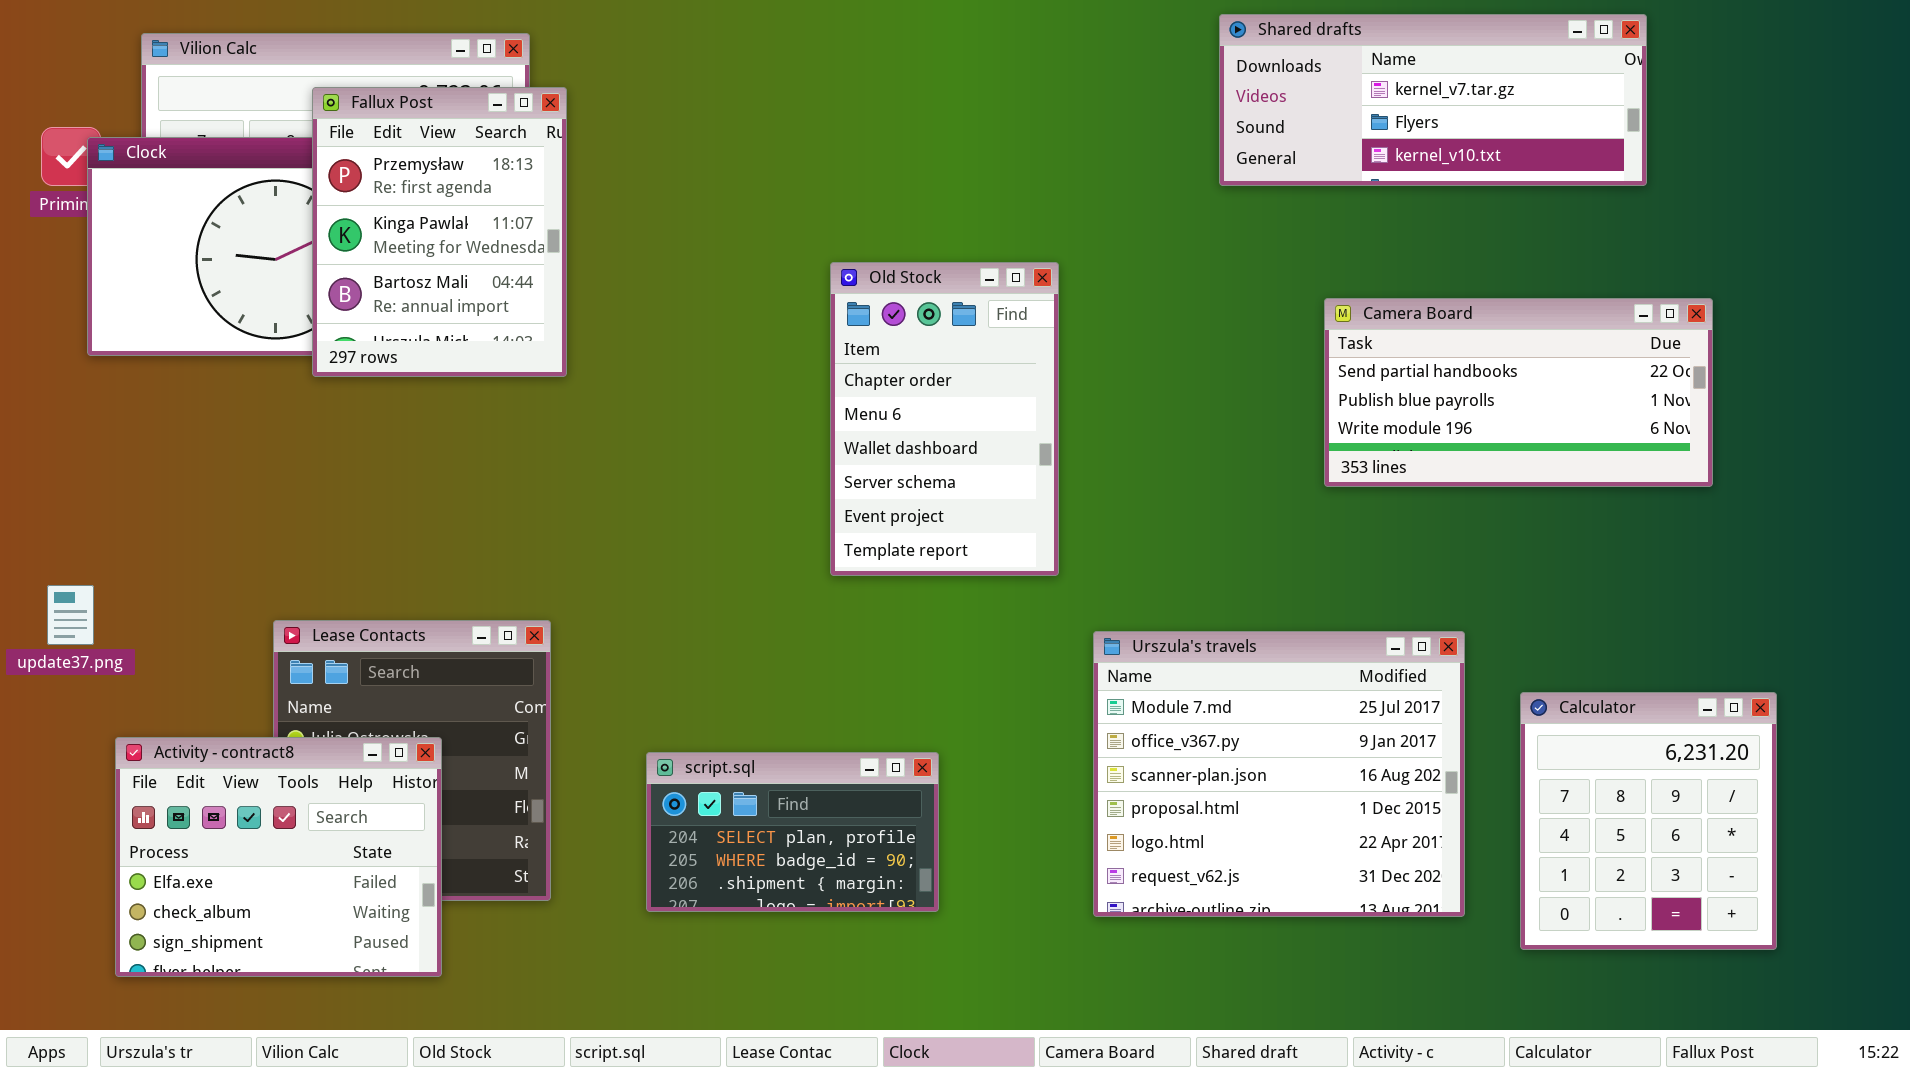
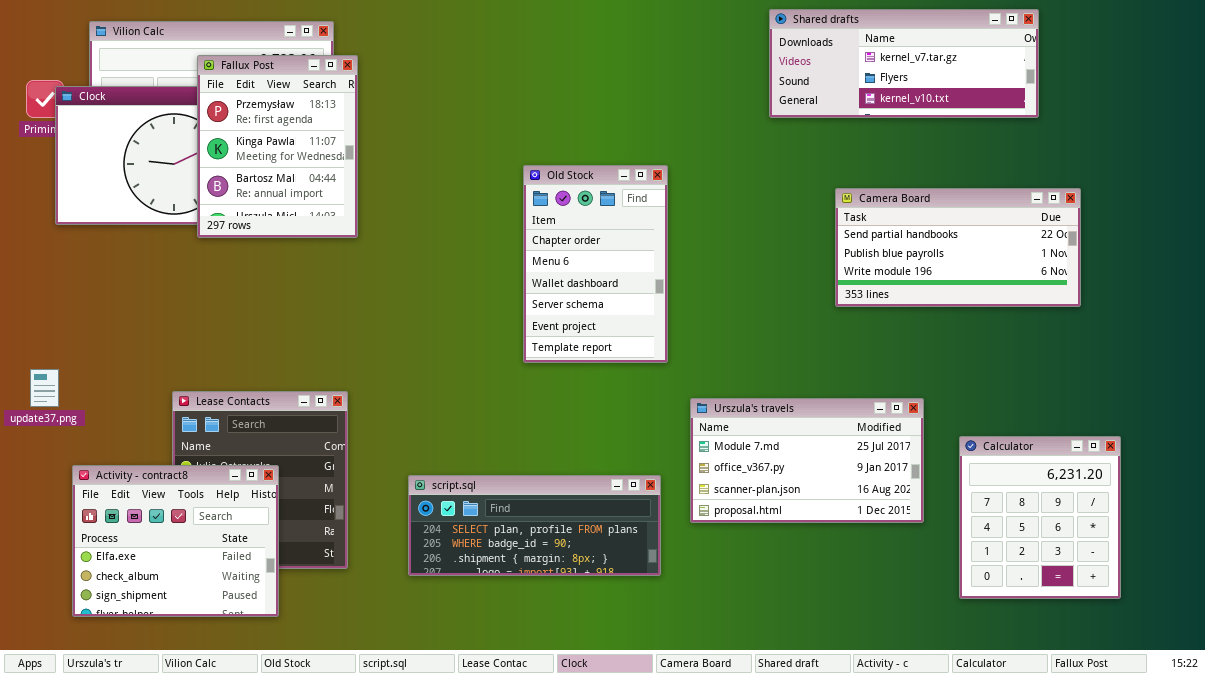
Urszula's travels: [1093,631,1465,917] -> [690,398,924,523], resized
script.sql: [646,752,939,912] -> [408,475,661,576], resized

